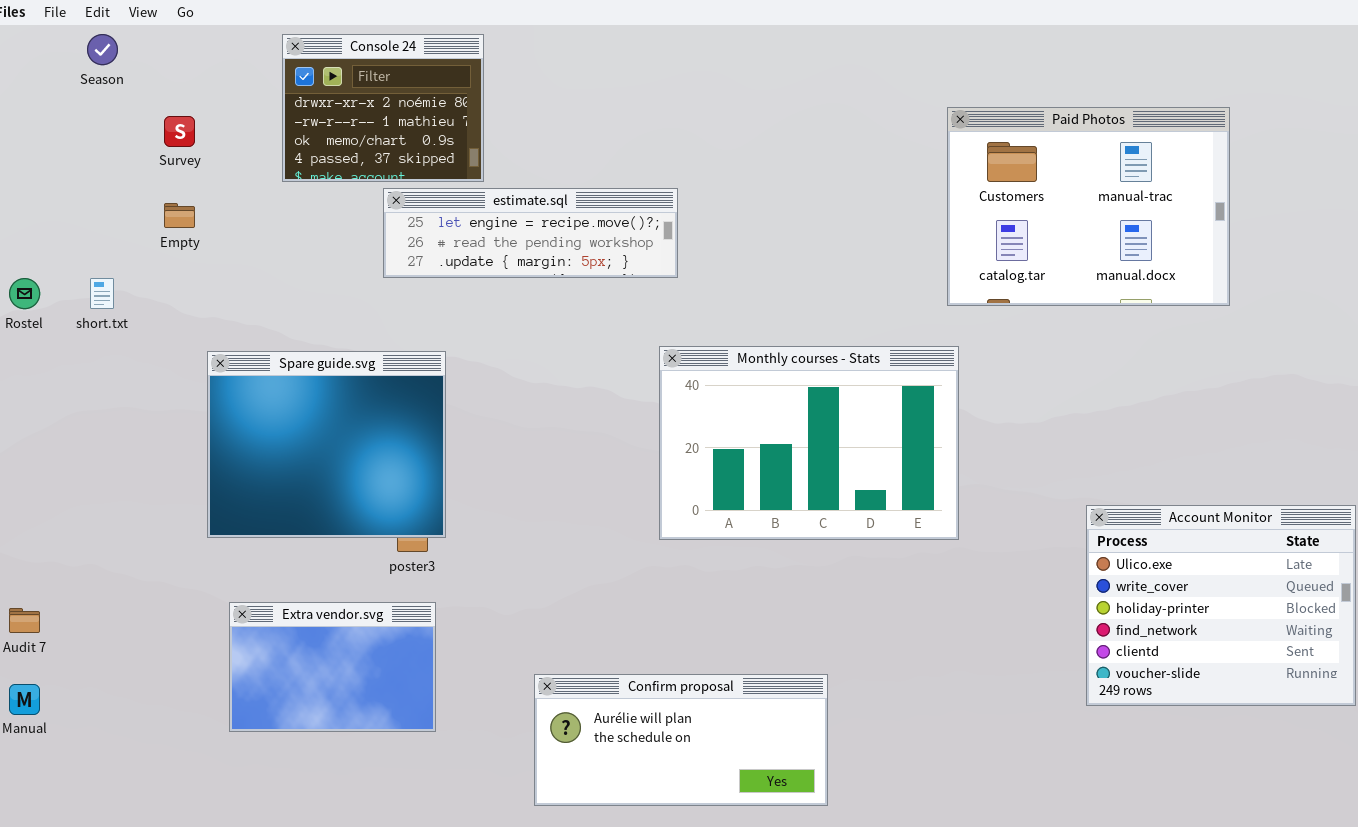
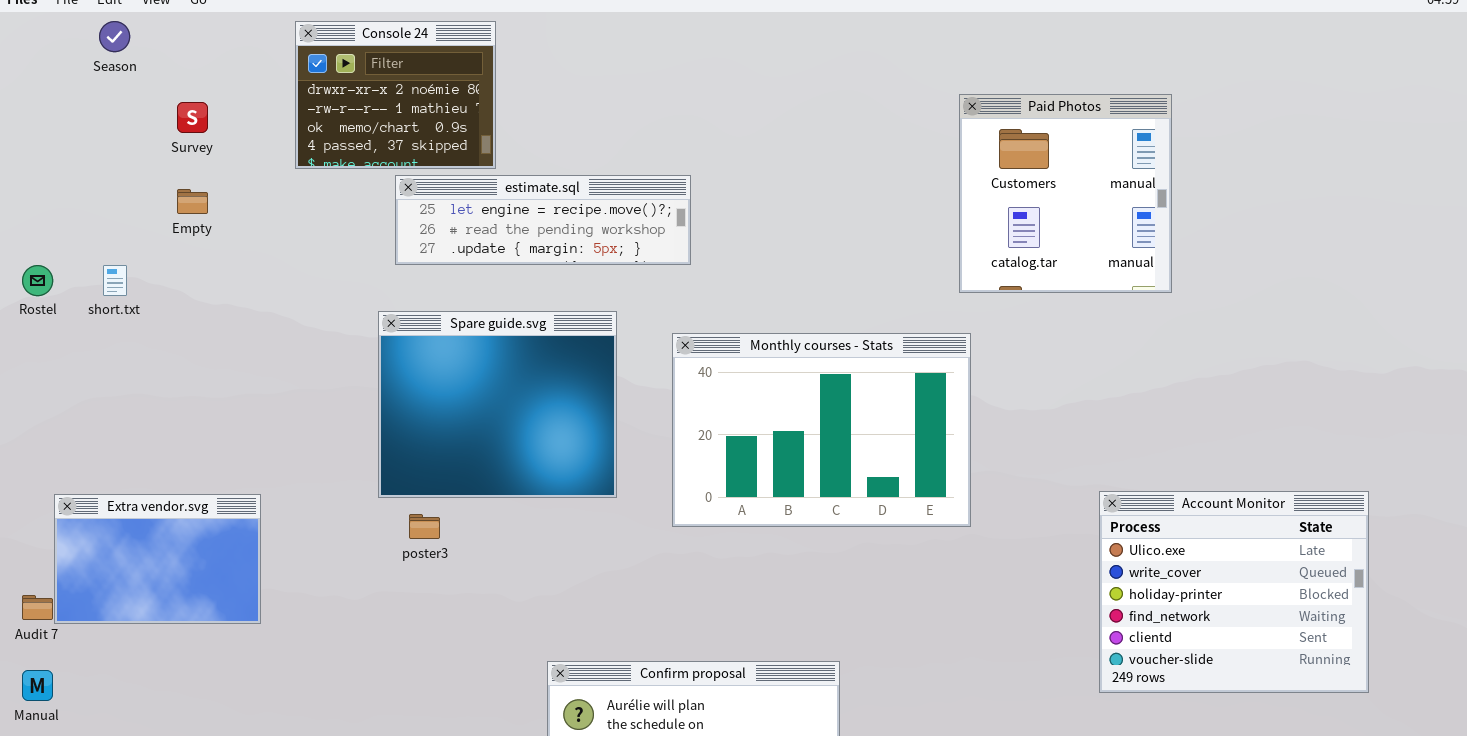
Paid Photos: [947,107,1230,306] -> [959,94,1172,293], resized
Spare guide.svg: [207,351,446,538] -> [378,311,617,498], moved
Extra vendor.svg: [229,602,436,732] -> [54,494,261,624], moved

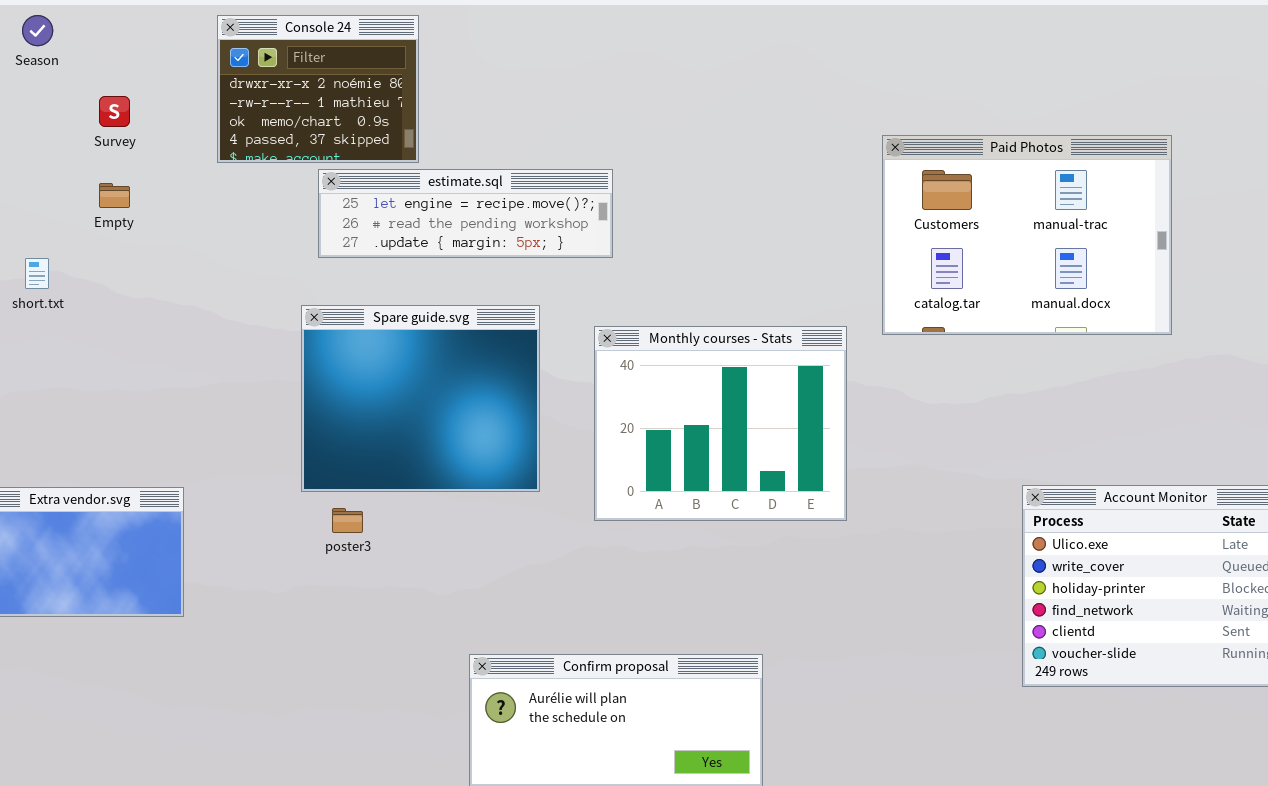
Paid Photos: [959,94,1172,293] -> [882,135,1172,335], moved, resized
Monthly courses - Stats: [672,333,971,527] -> [594,326,847,521], resized

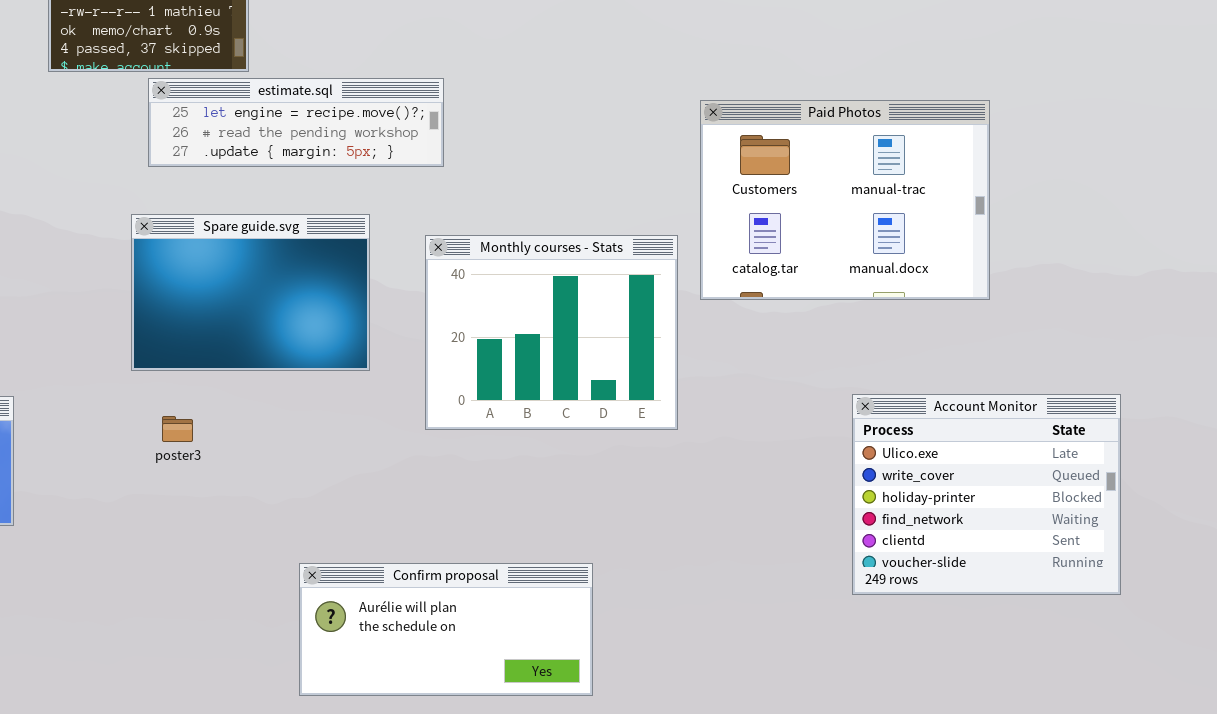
Paid Photos: [882,135,1172,335] -> [700,100,990,300], moved
Spare guide.svg: [301,305,540,492] -> [131,214,370,371], resized

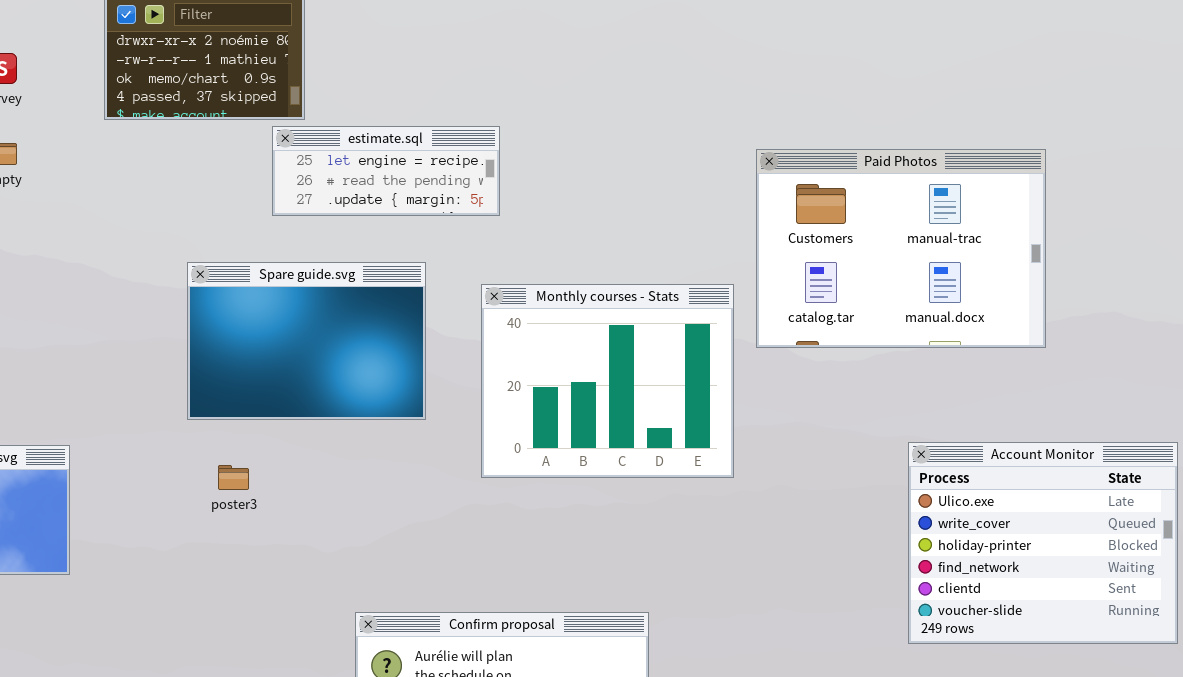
estimate.sql: [148,78,444,167] -> [272,126,500,216], resized

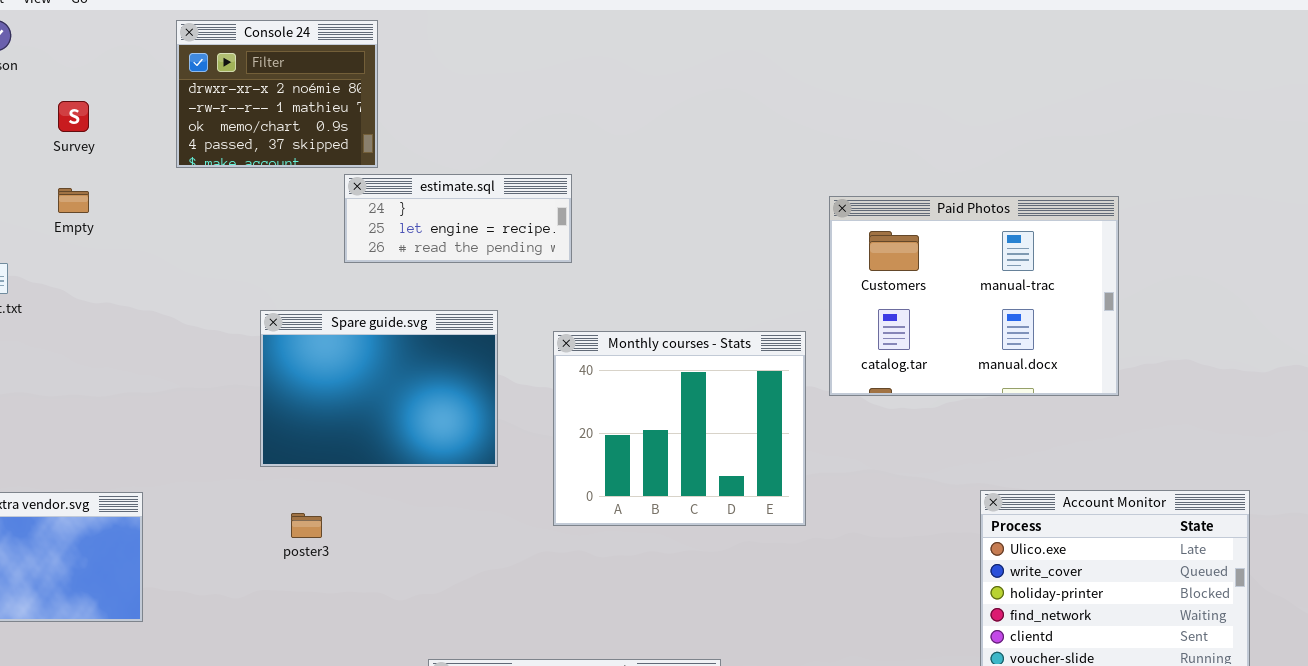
estimate.sql: [272,126,500,216] -> [344,174,572,263], scrolled up 1 row

